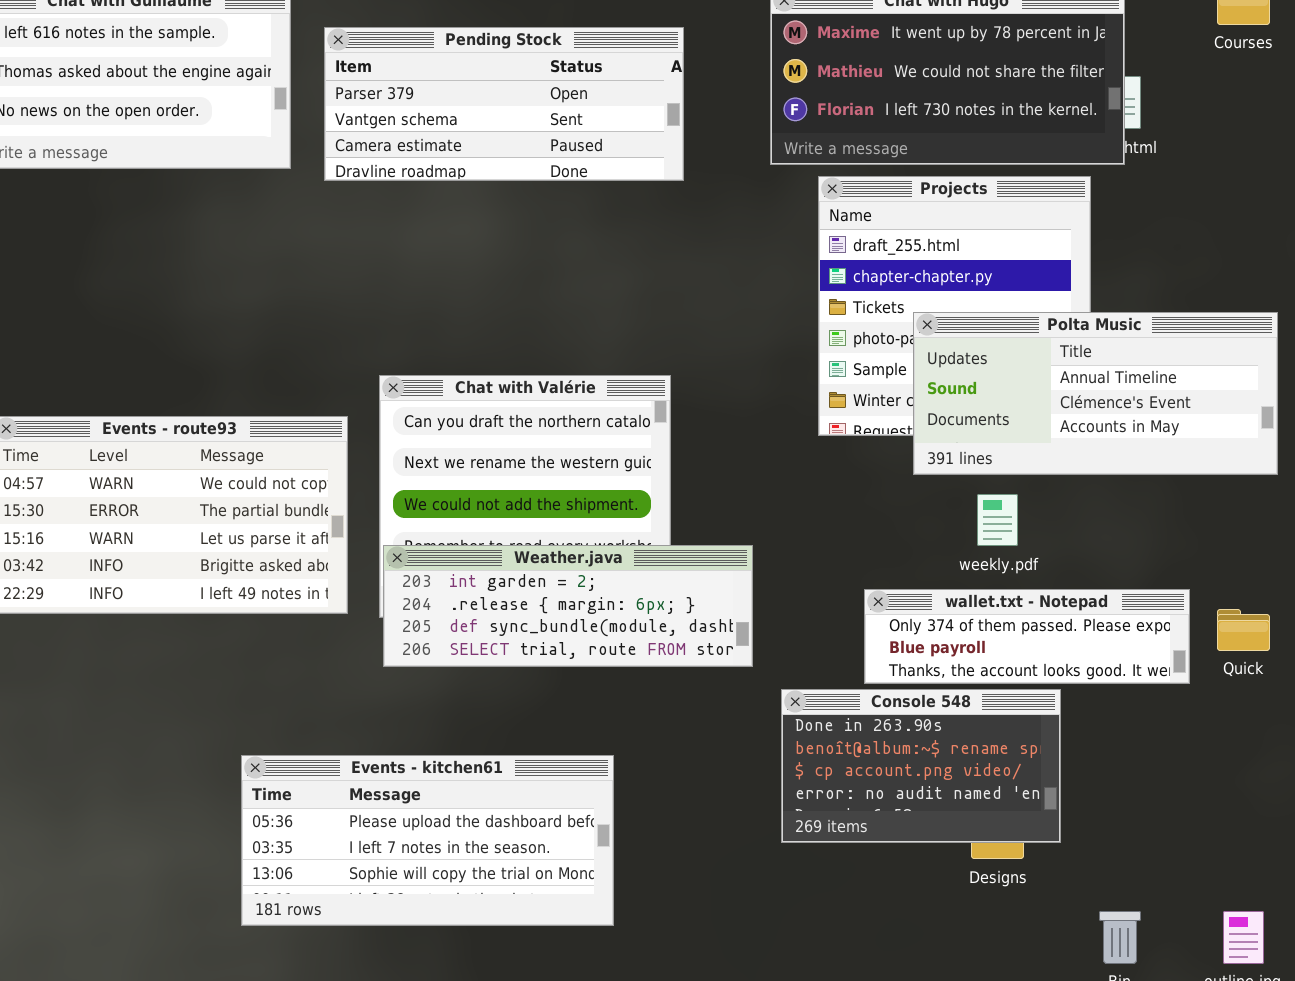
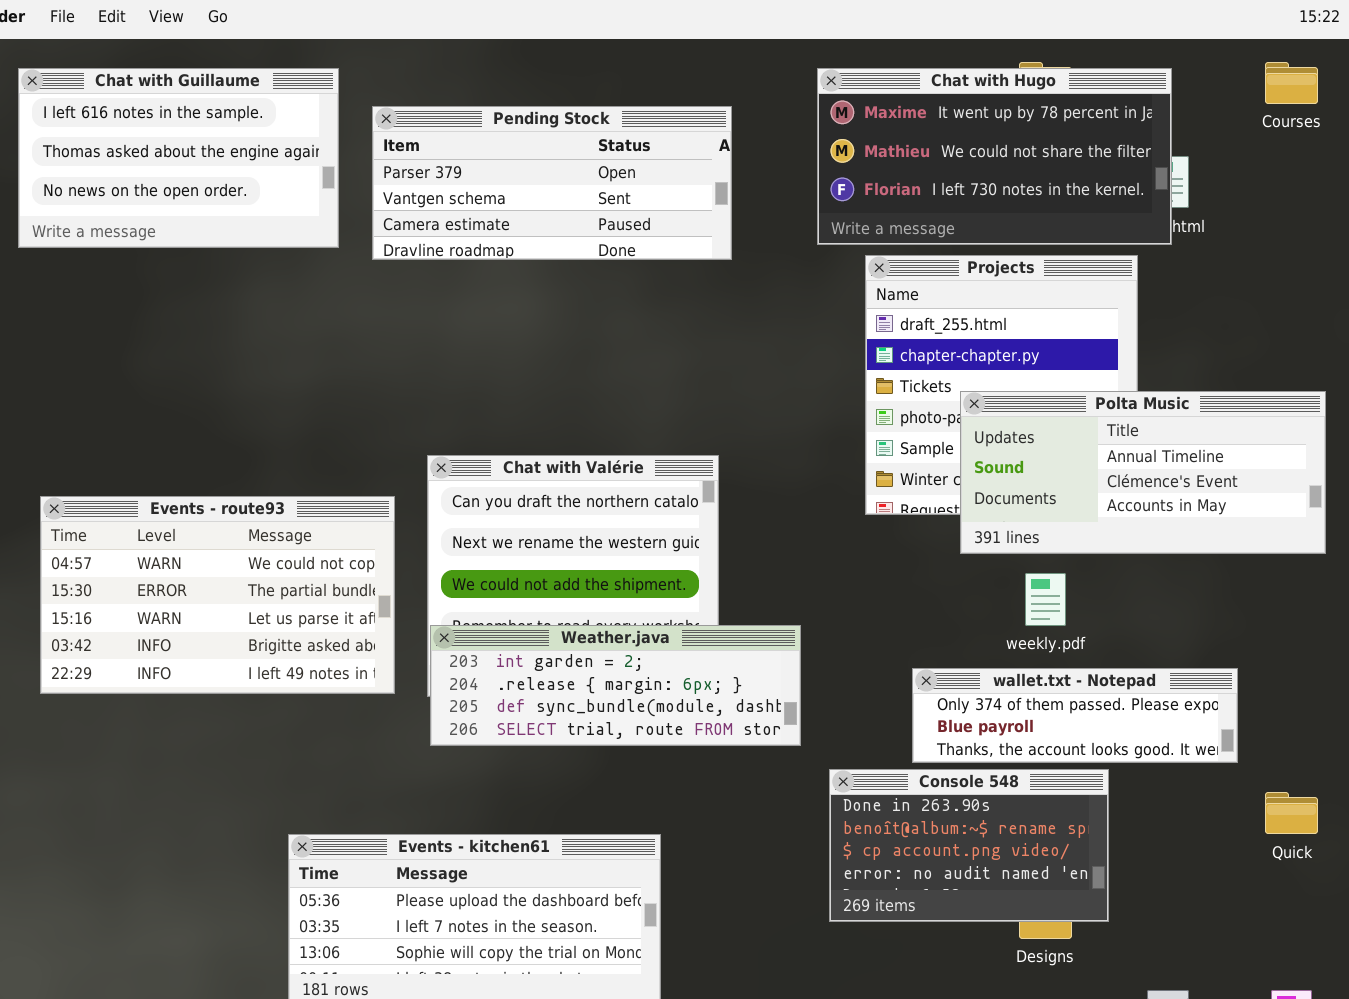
Quick: [1217,609,1270,651] -> [1265,792,1318,834], moved

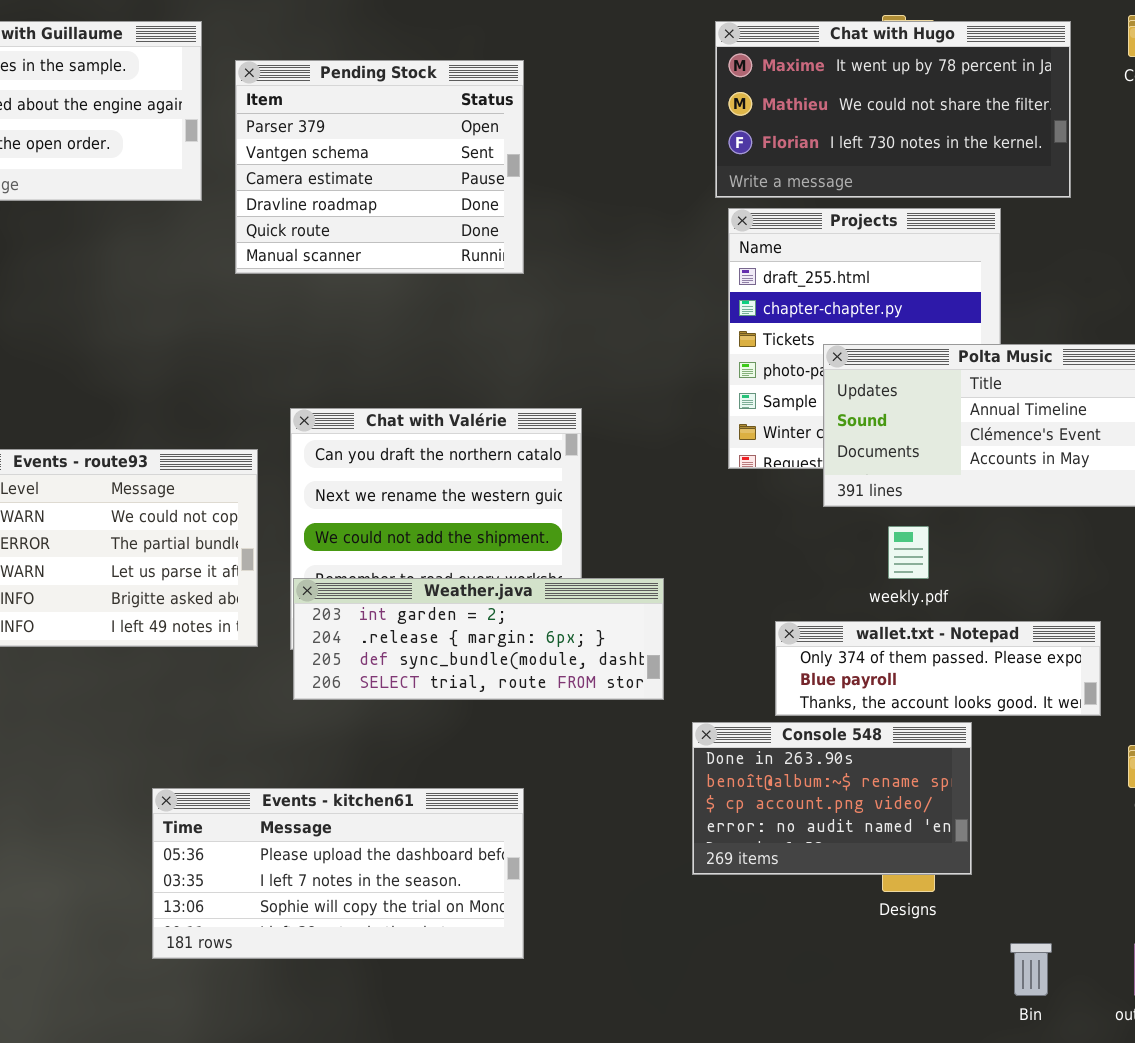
Chat with Hugo: [817,68,1172,245] -> [715,21,1071,198], moved
Pending Stock: [372,106,732,260] -> [235,60,524,274], resized

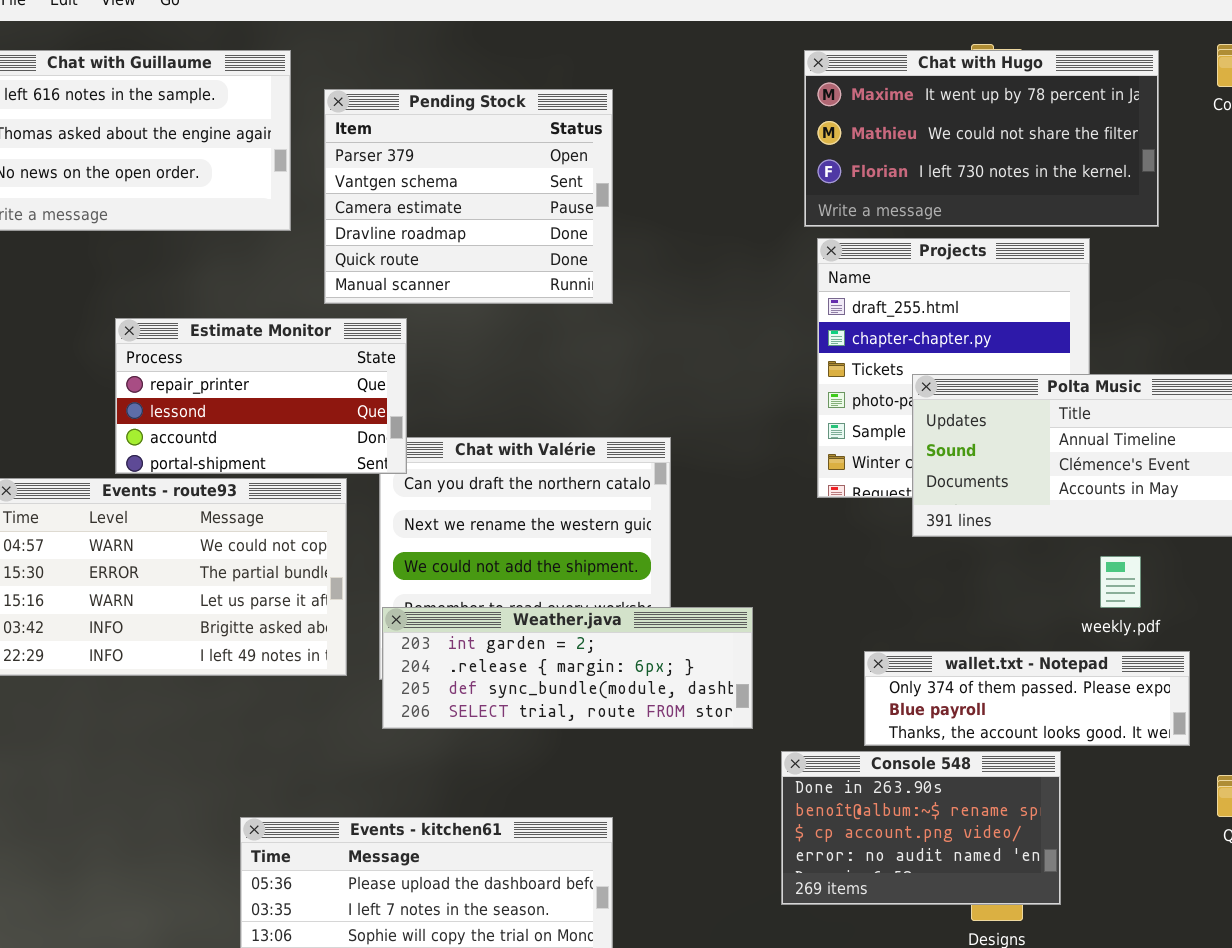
Estimate Monitor: none -> [115,318,407,474], opened
weekly.pdf: [888,526,929,579] -> [1100,556,1141,608], moved

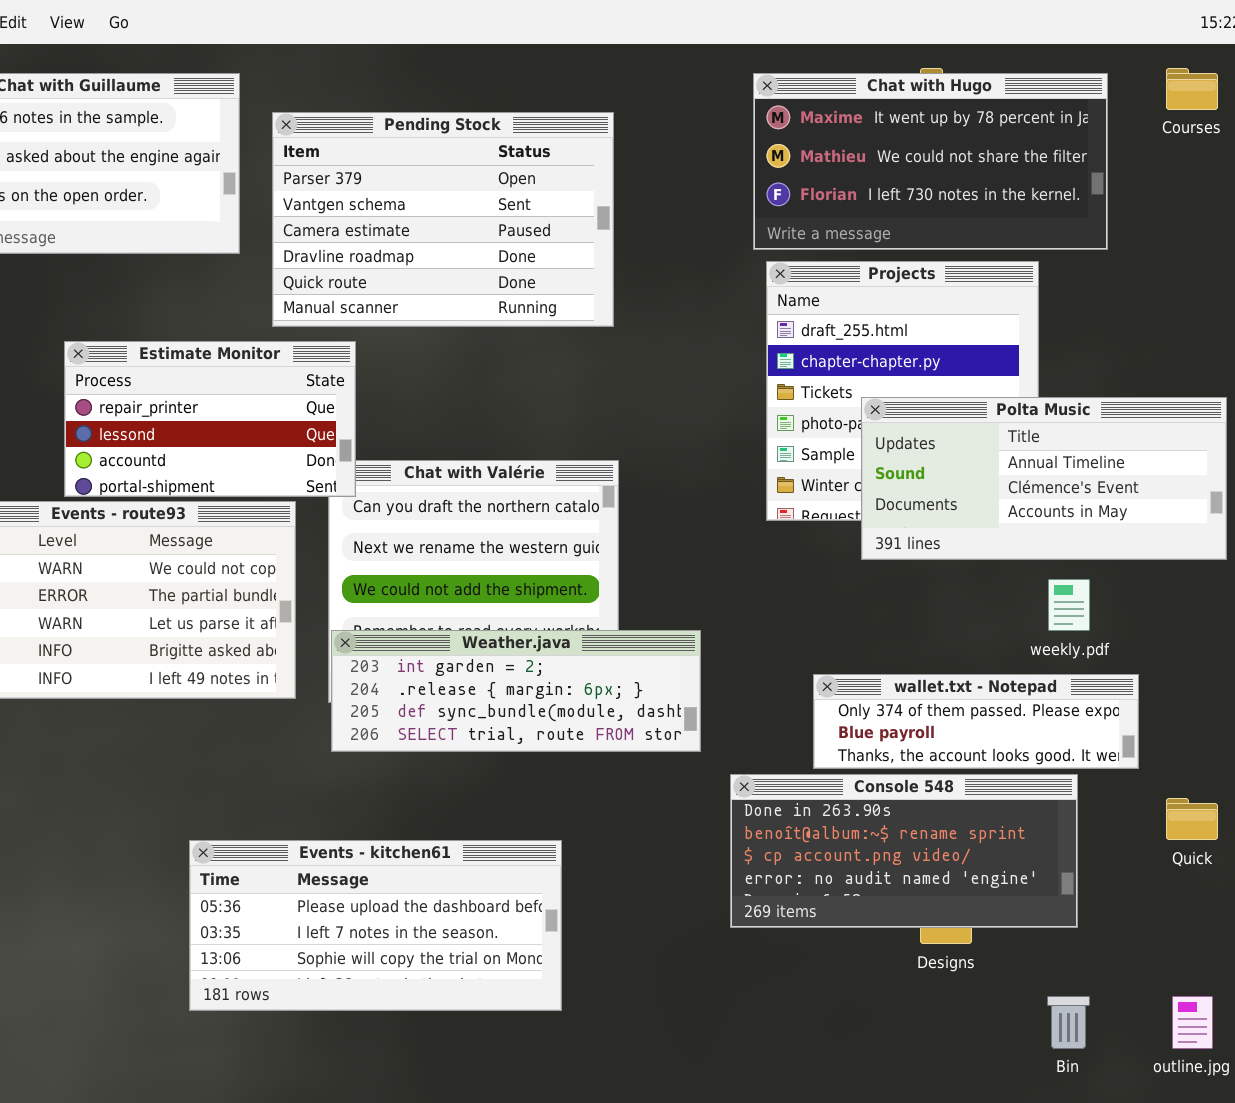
Pending Stock: [324,89,613,304] -> [272,112,614,327], resized
Console 548: [781,751,1061,905] -> [730,774,1078,928], resized

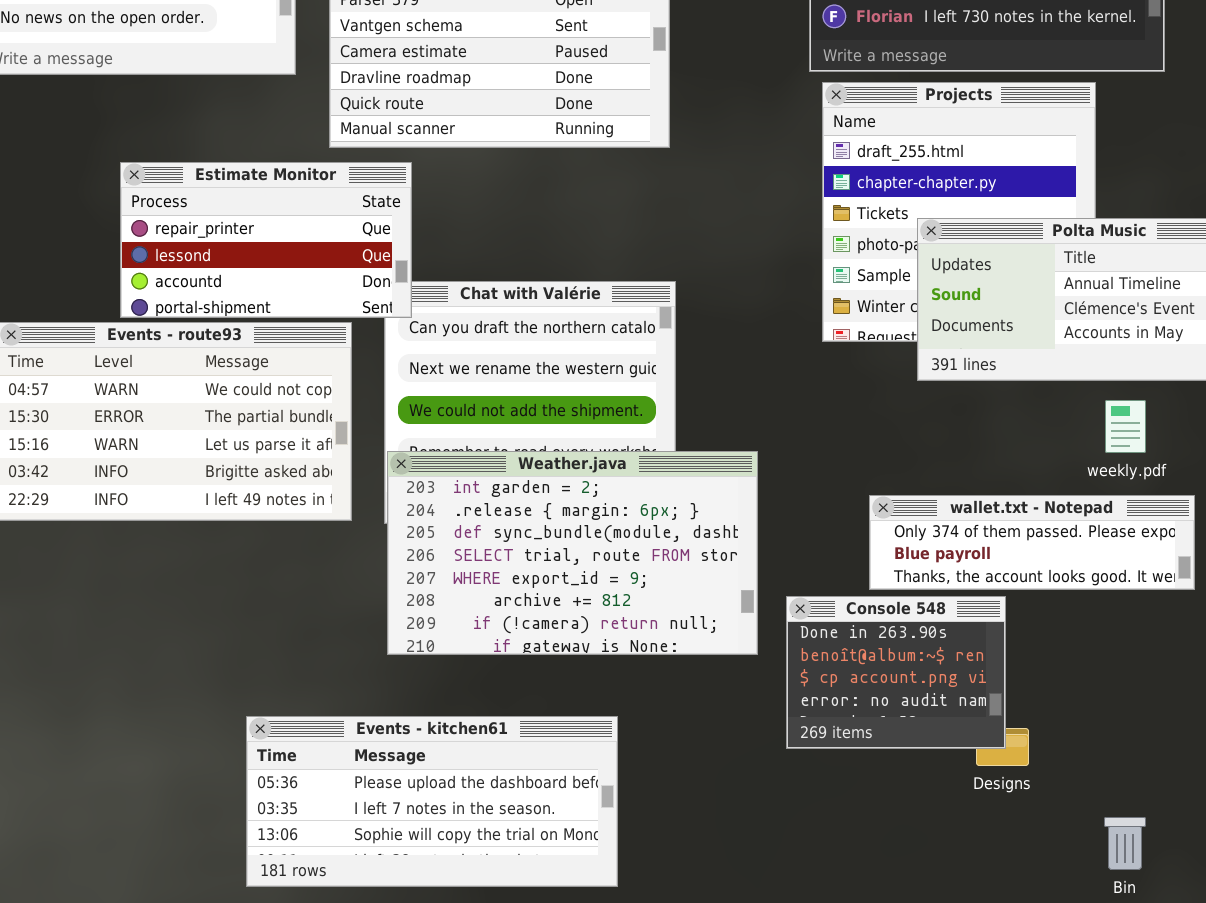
Weather.java: [331,630,701,752] -> [387,451,758,655], resized
Console 548: [730,774,1078,928] -> [786,596,1006,749], resized
Events - kitchen61: [189,840,562,1011] -> [246,716,618,887], moved

